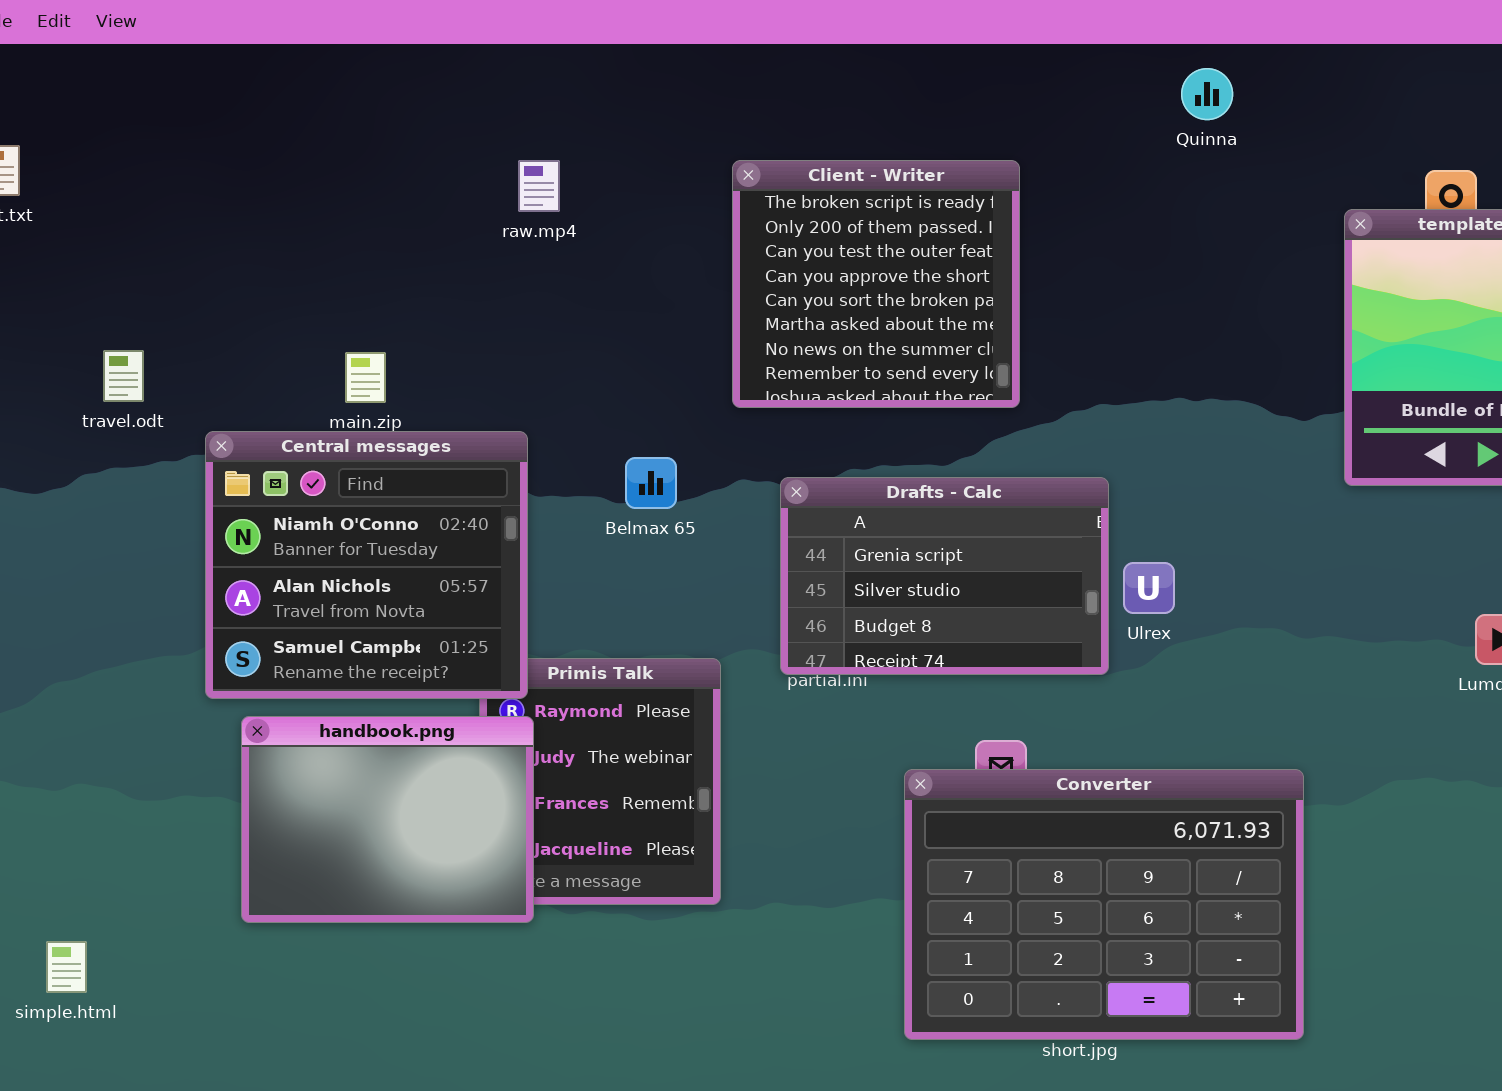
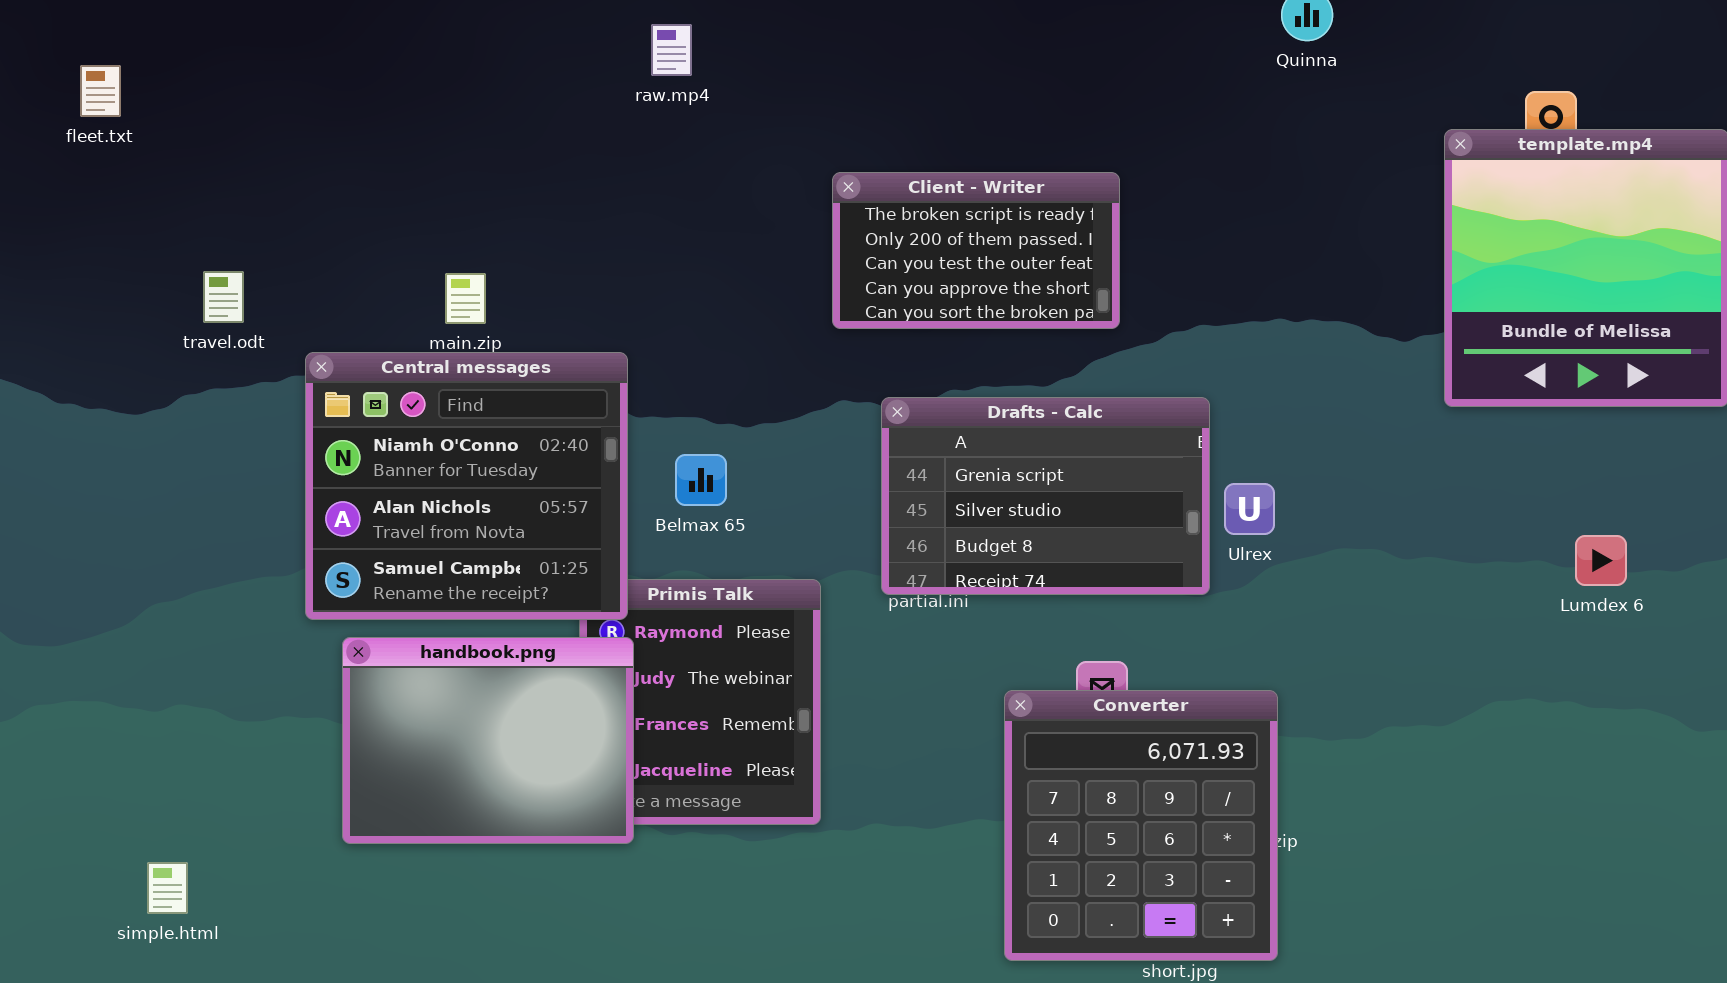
raw.mp4: [518,160,560,212] -> [651,24,692,76], moved
Client - Writer: [732,160,1020,408] -> [832,172,1120,329], resized
Belmax 65: [625,457,677,509] -> [675,454,727,506], moved
Converter: [904,769,1304,1040] -> [1004,690,1278,961], resized

